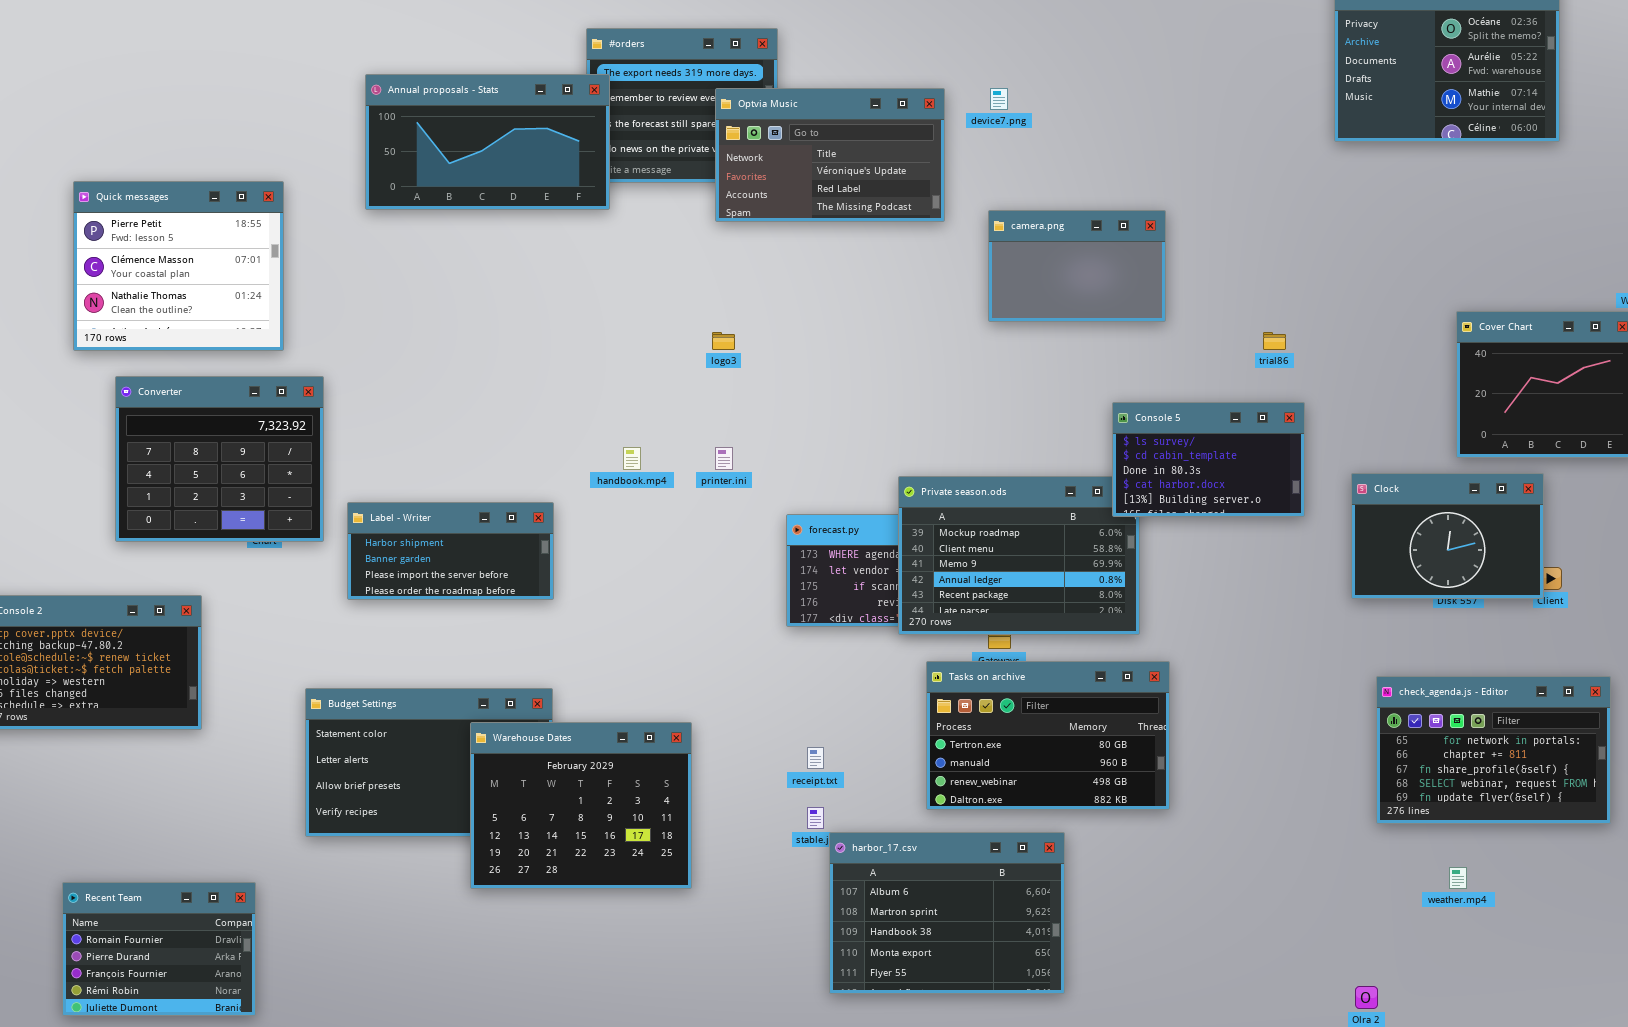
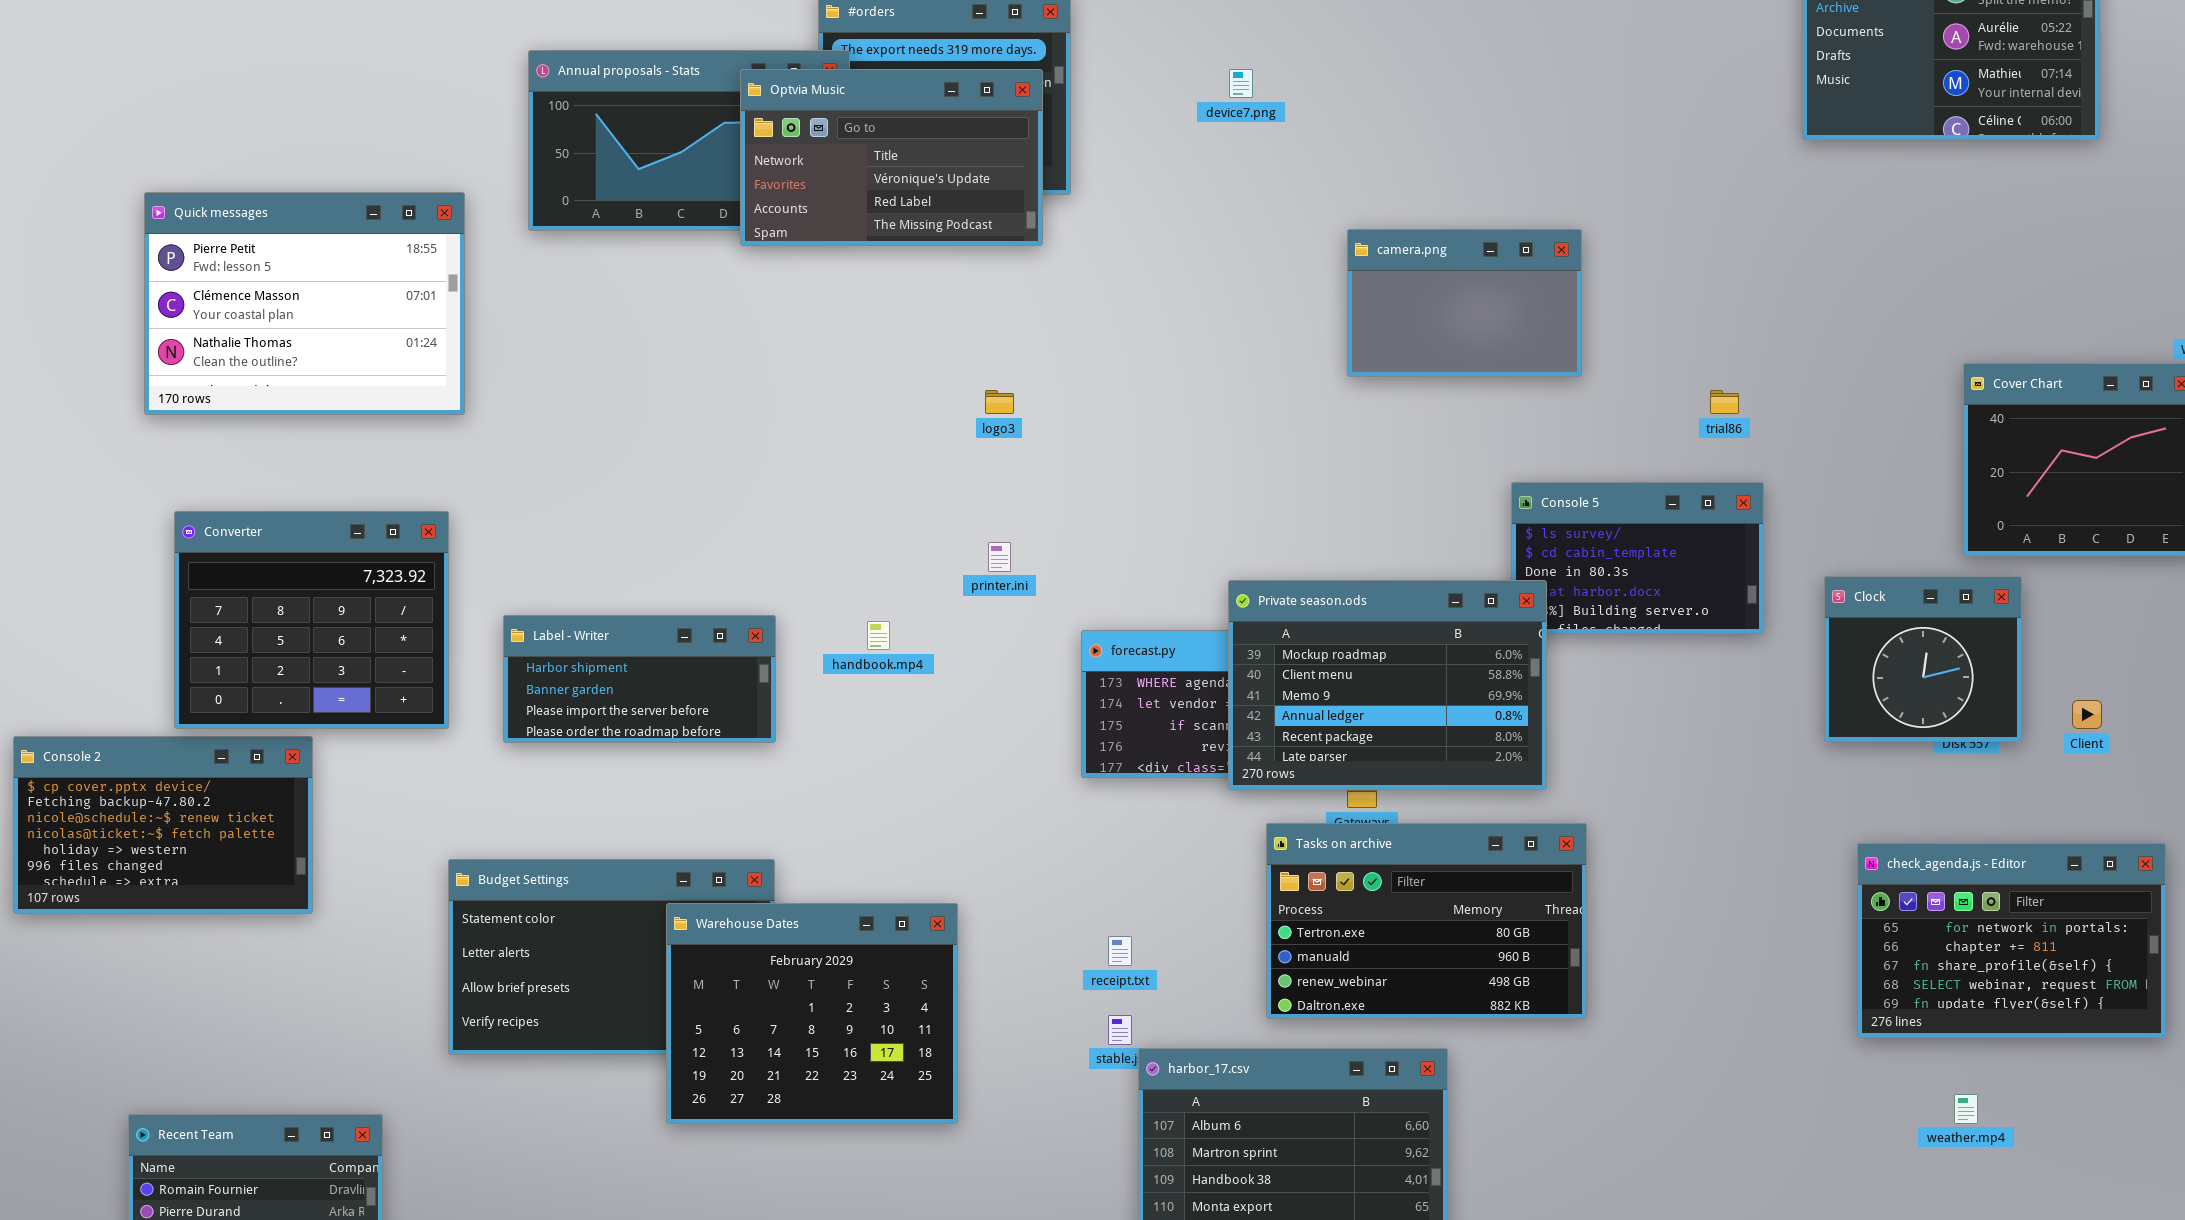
Optvia Music: [715,88,945,222] -> [740,69,1043,246], moved
device7.png: [990,88,1008,110] -> [1229,69,1253,98], moved
Quick messages: [73,181,284,351] -> [144,192,465,415], resized
Converter: [115,376,324,542] -> [174,511,449,729], moved
handbook.mp4: [623,447,641,470] -> [867,621,890,650], moved
Clock: [1351,473,1544,599] -> [1824,576,2022,742], resized
Private season.ods: [898,476,1140,635] -> [1228,580,1547,790], raised

